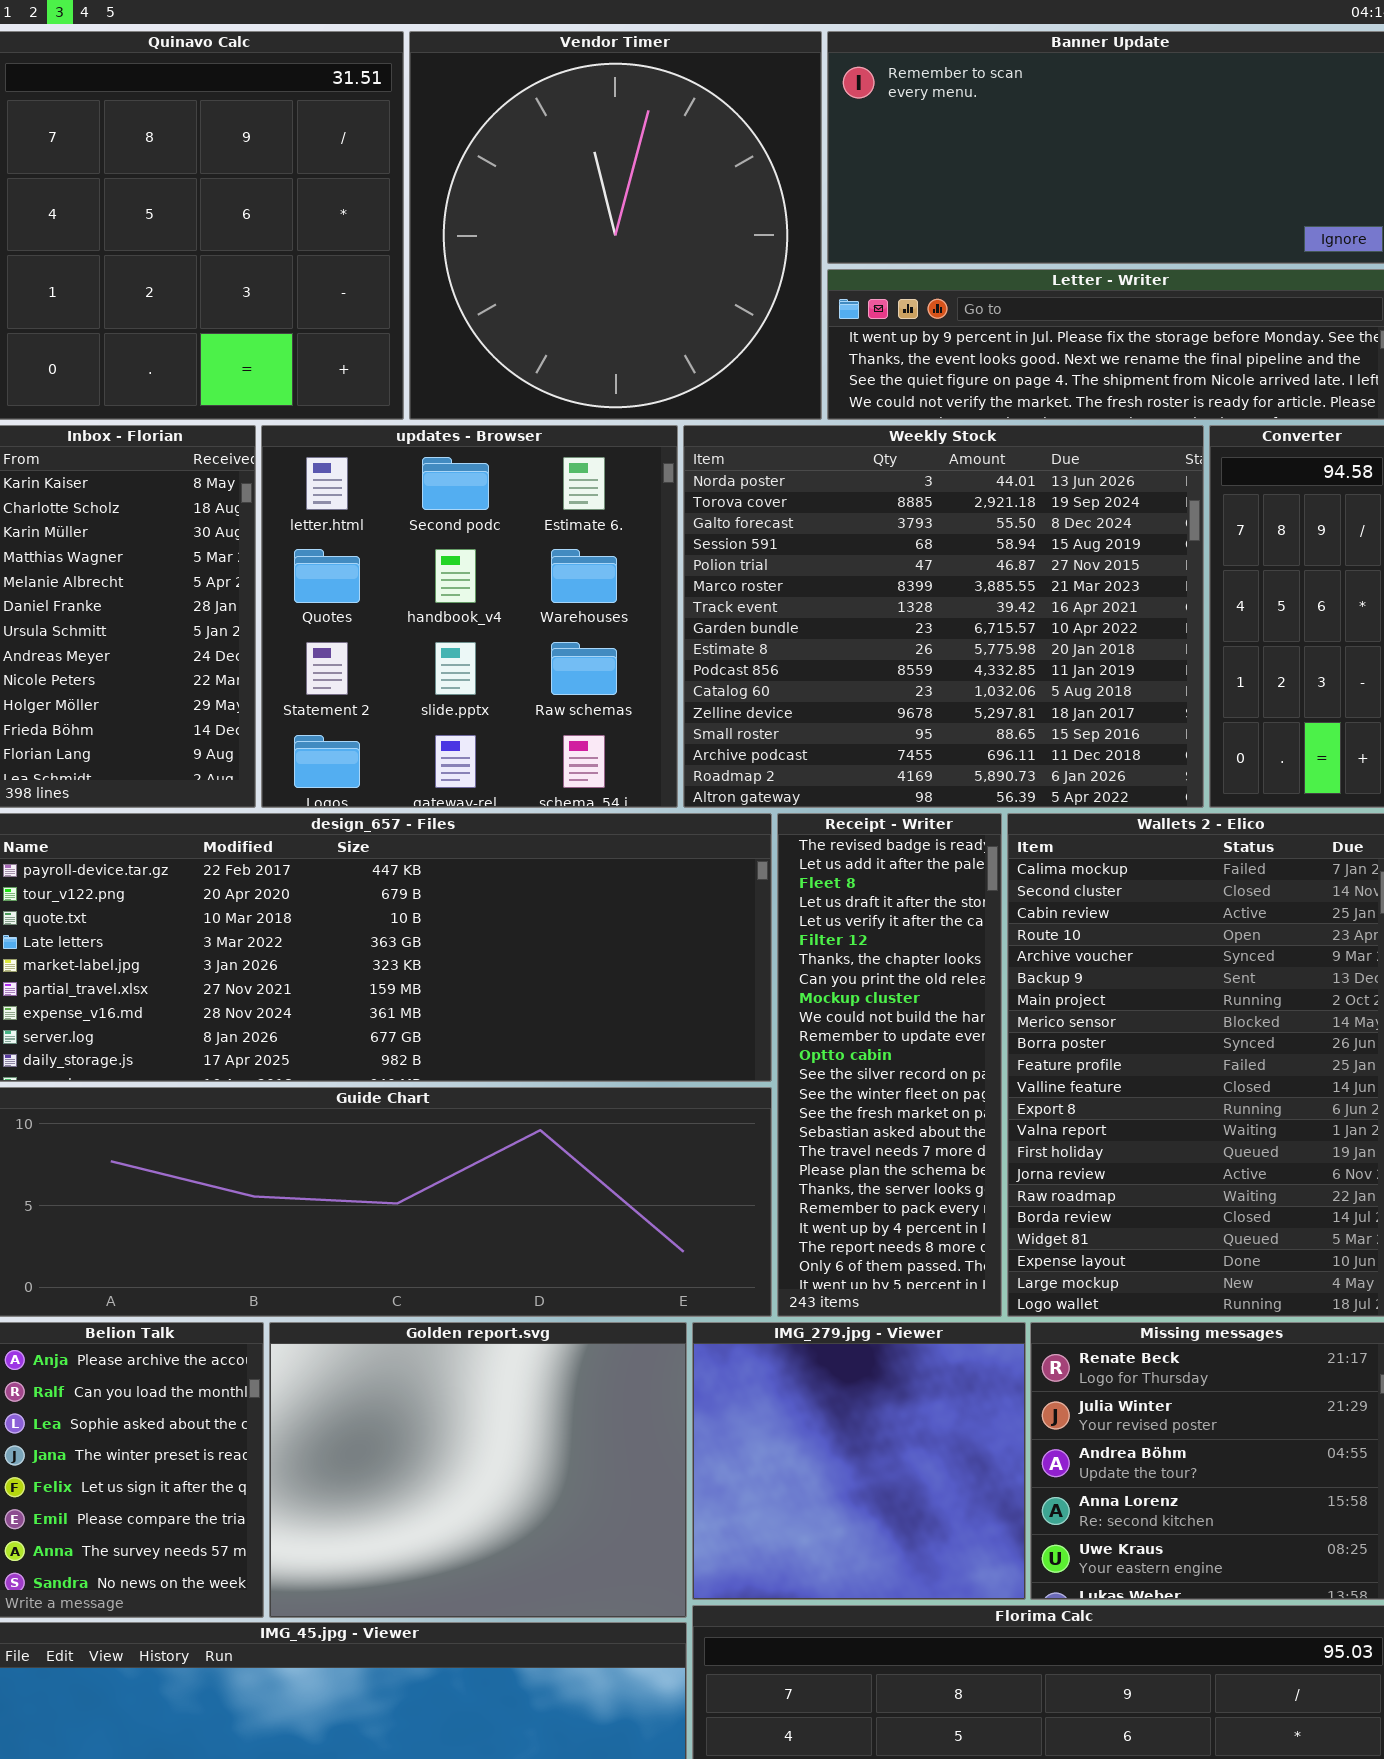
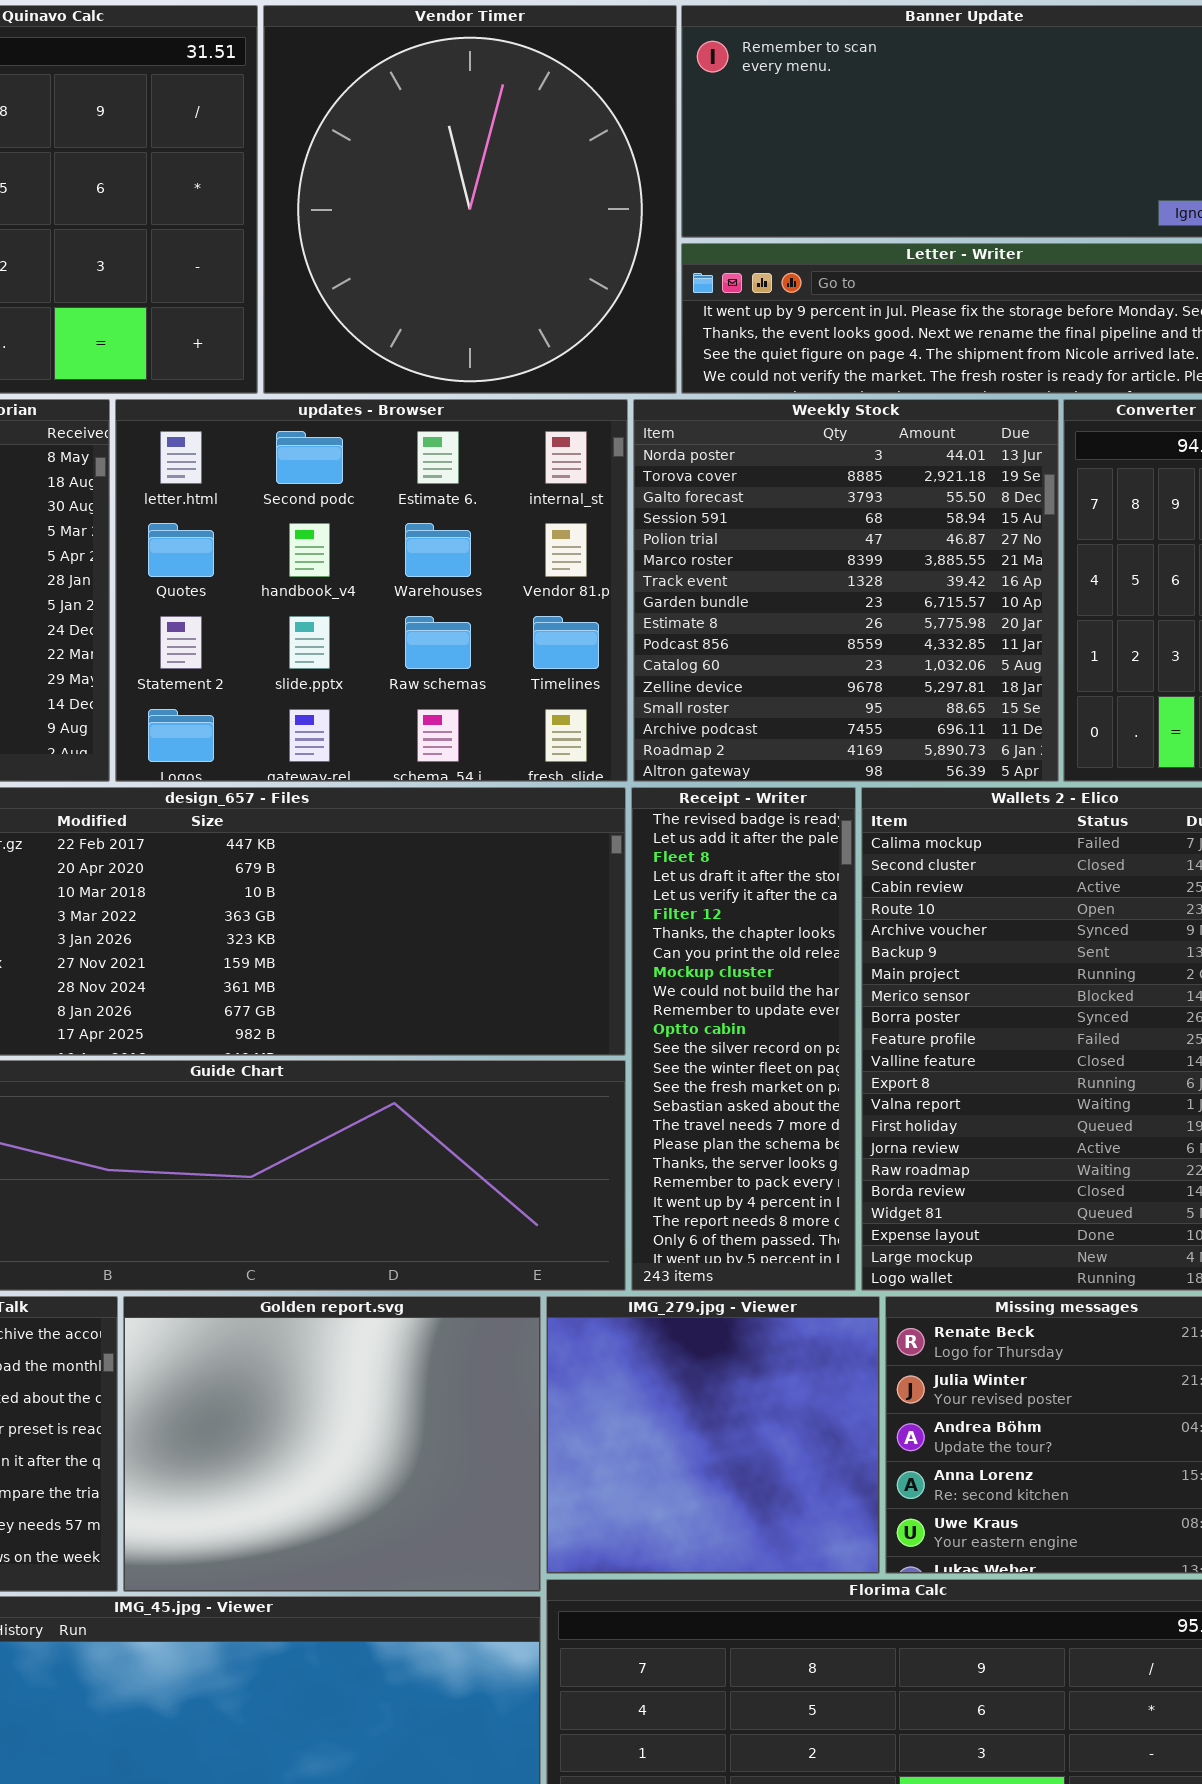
updates - Browser: [261,425,678,808] -> [115,399,628,782], resized
Weekly Stock: [683,425,1204,808] -> [633,399,1059,782], resized

